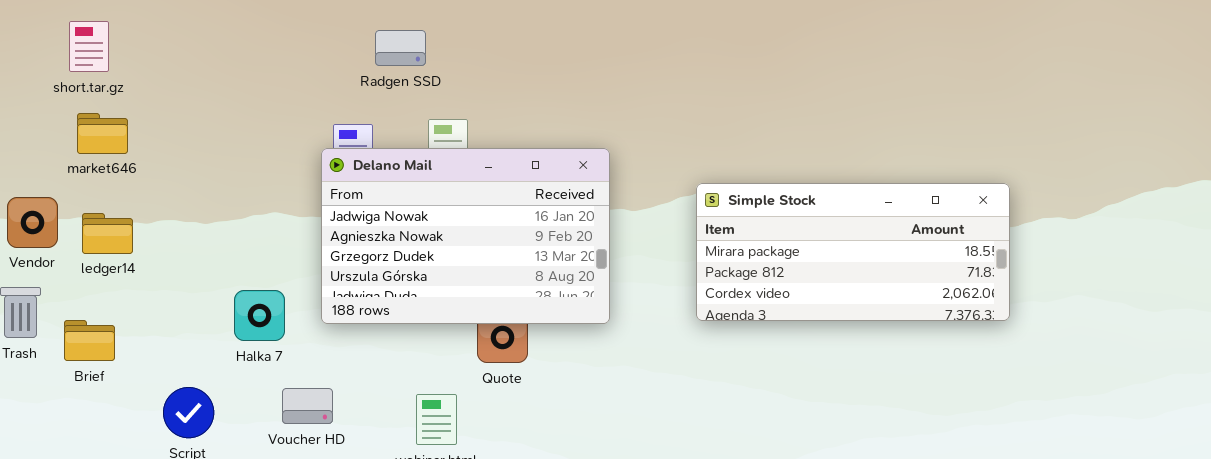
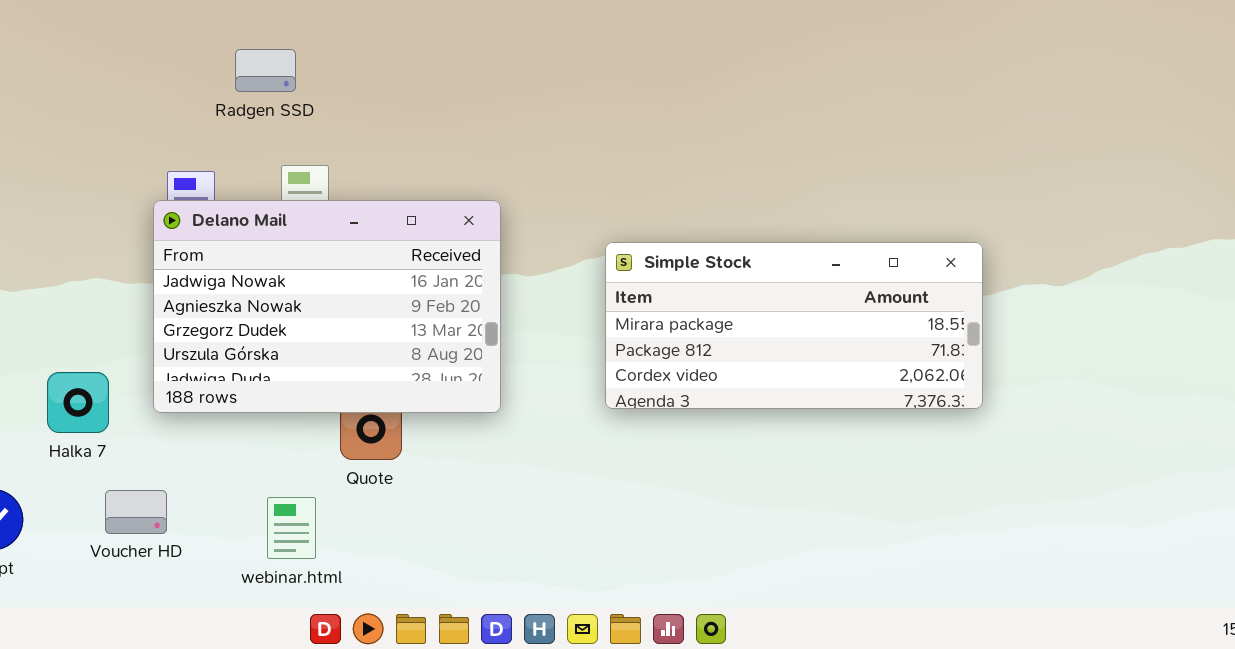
Radgen SSD: [375,30,426,66] -> [235,49,296,92], moved

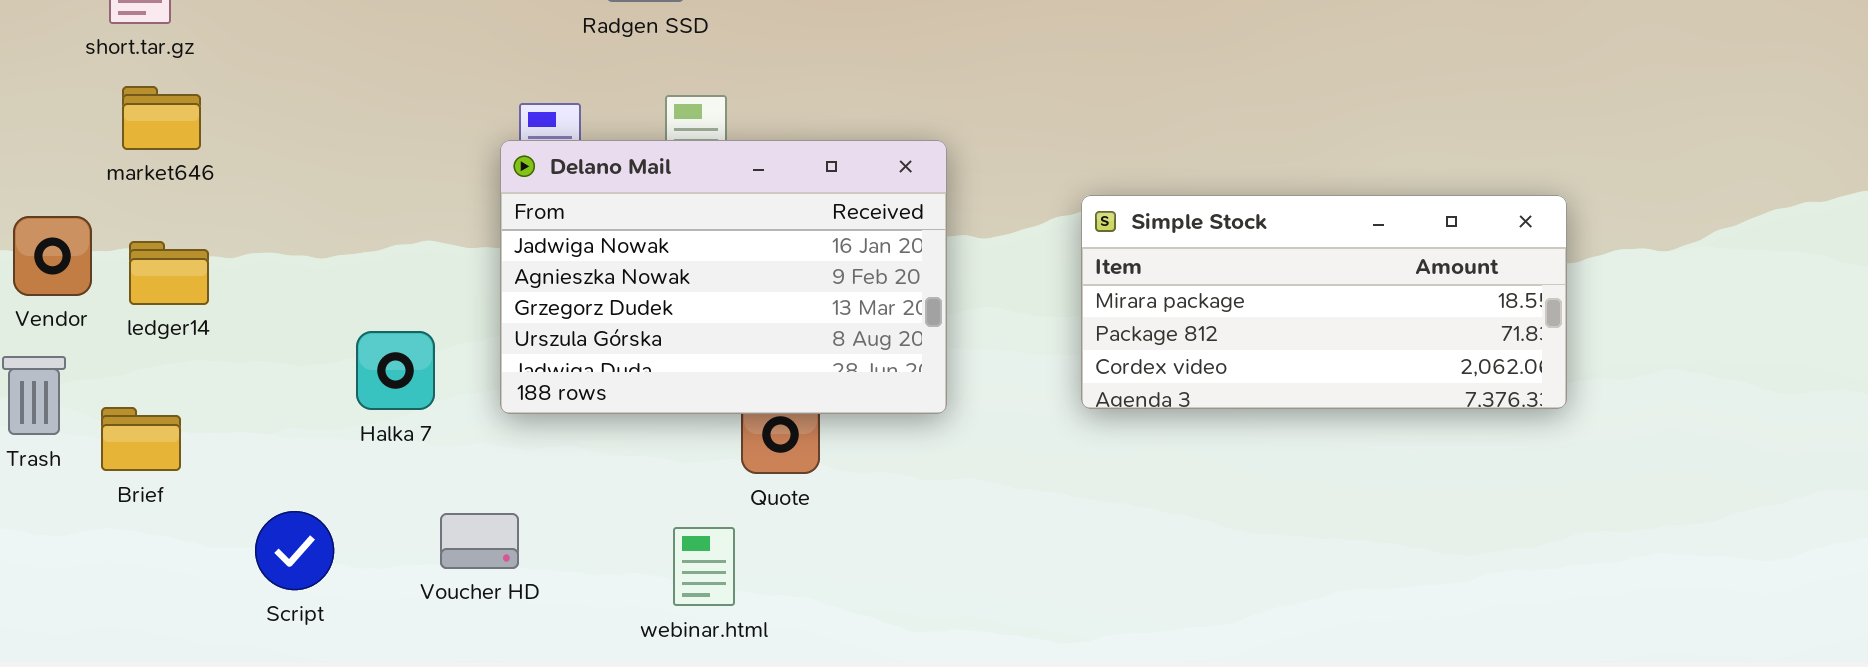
Halka 7: [47,372,109,433] -> [356,331,435,410], moved
webinar.html: [267,497,316,559] -> [673,527,735,606], moved

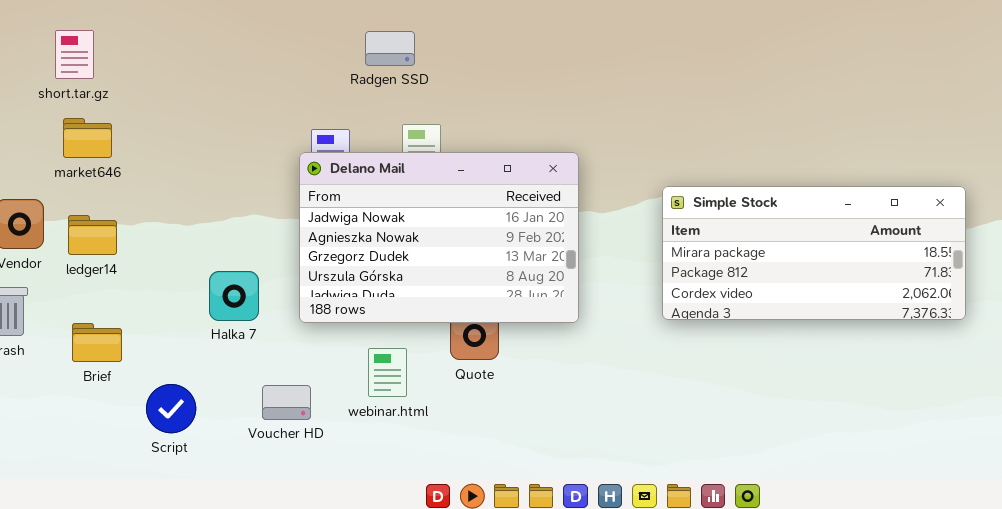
Brief: [101,407,181,471] -> [72,323,122,362], moved
webinar.html: [673,527,735,606] -> [368,348,407,397], moved

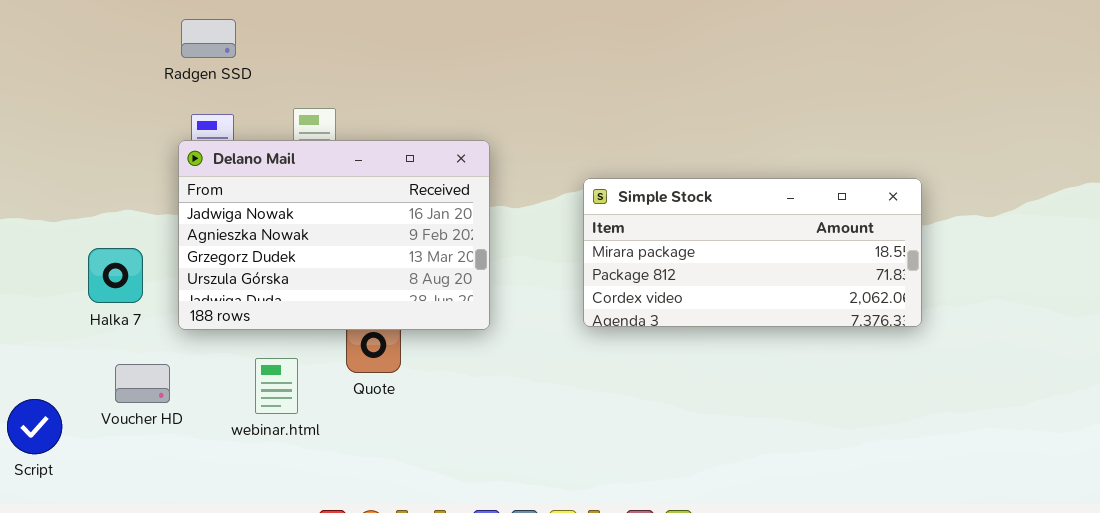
Radgen SSD: [365,31,415,66] -> [181,19,236,58], moved
Halka 7: [209,271,259,321] -> [88,248,143,303], moved
Voucher HD: [262,385,311,420] -> [115,364,170,403], moved

